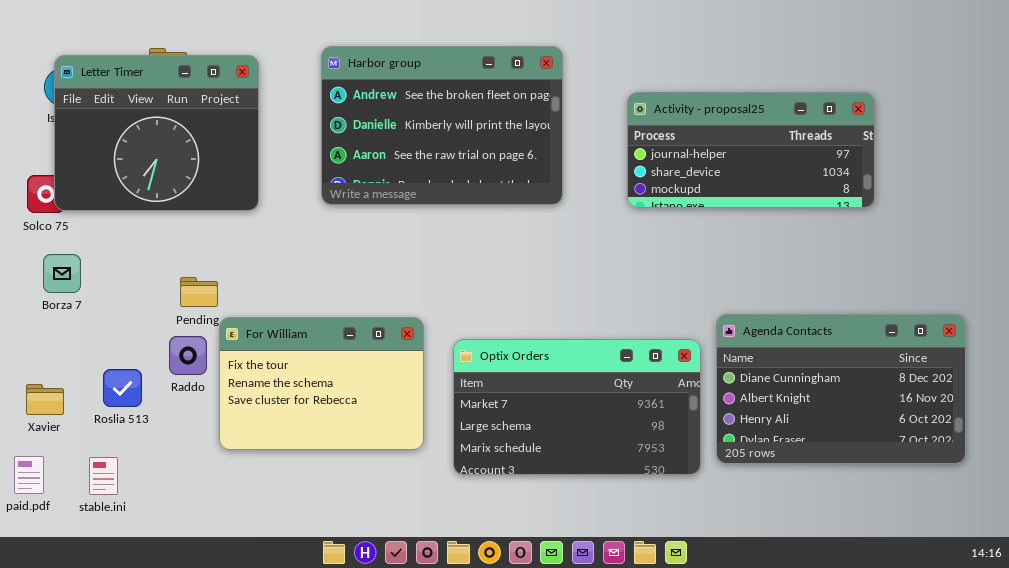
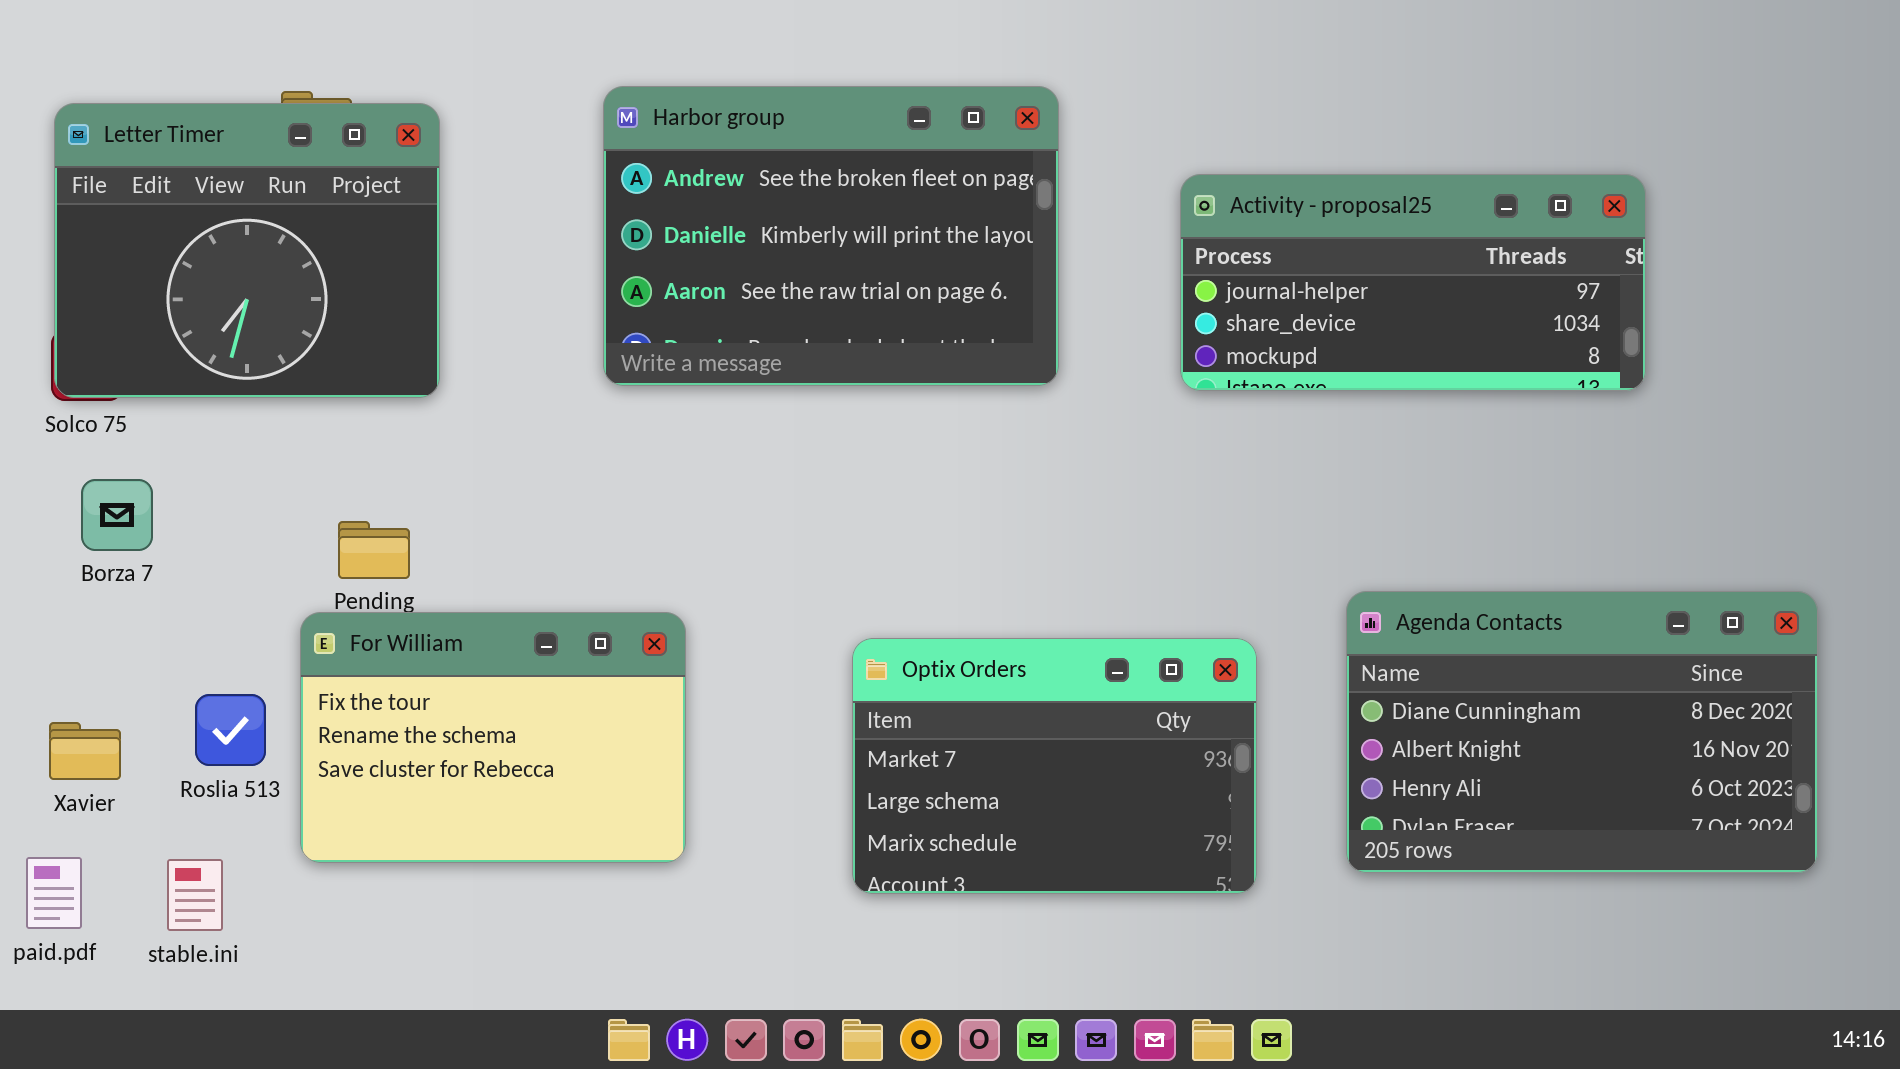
Letter Timer: [54,55,259,211] -> [54,103,440,398], moved
For William: [219,317,424,450] -> [300,612,686,863], moved
Optix Orders: [453,339,701,475] -> [852,638,1257,894], resized

